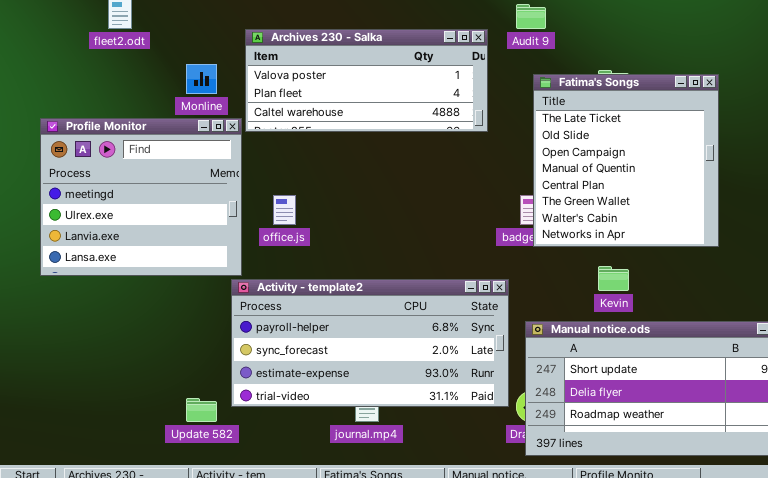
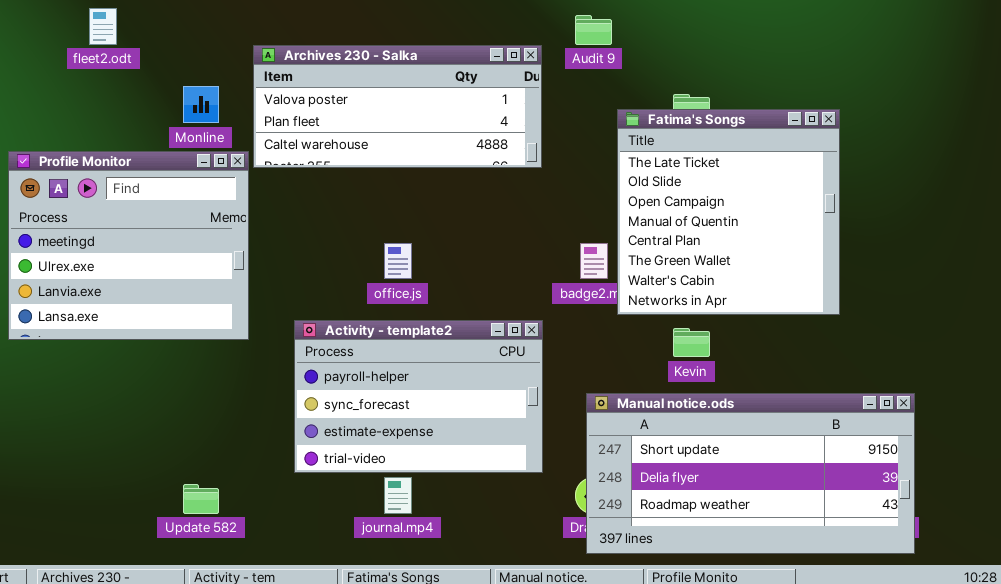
Fatima's Songs: [533,74,719,247] -> [617,109,840,315], moved
office.js: [273,195,296,225] -> [384,243,412,279], moved
Activity - template2: [231,279,509,407] -> [294,320,543,473], moved, resized

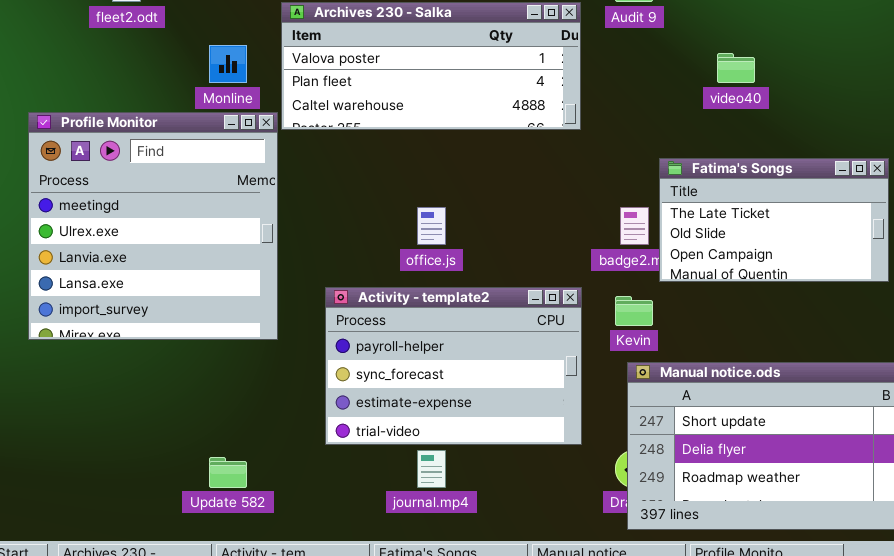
Fatima's Songs: [617,109,840,315] -> [659,158,889,282], resized
Profile Monitor: [8,151,249,340] -> [28,112,278,340], resized
Kevin: [673,328,710,357] -> [615,296,653,326], moved

